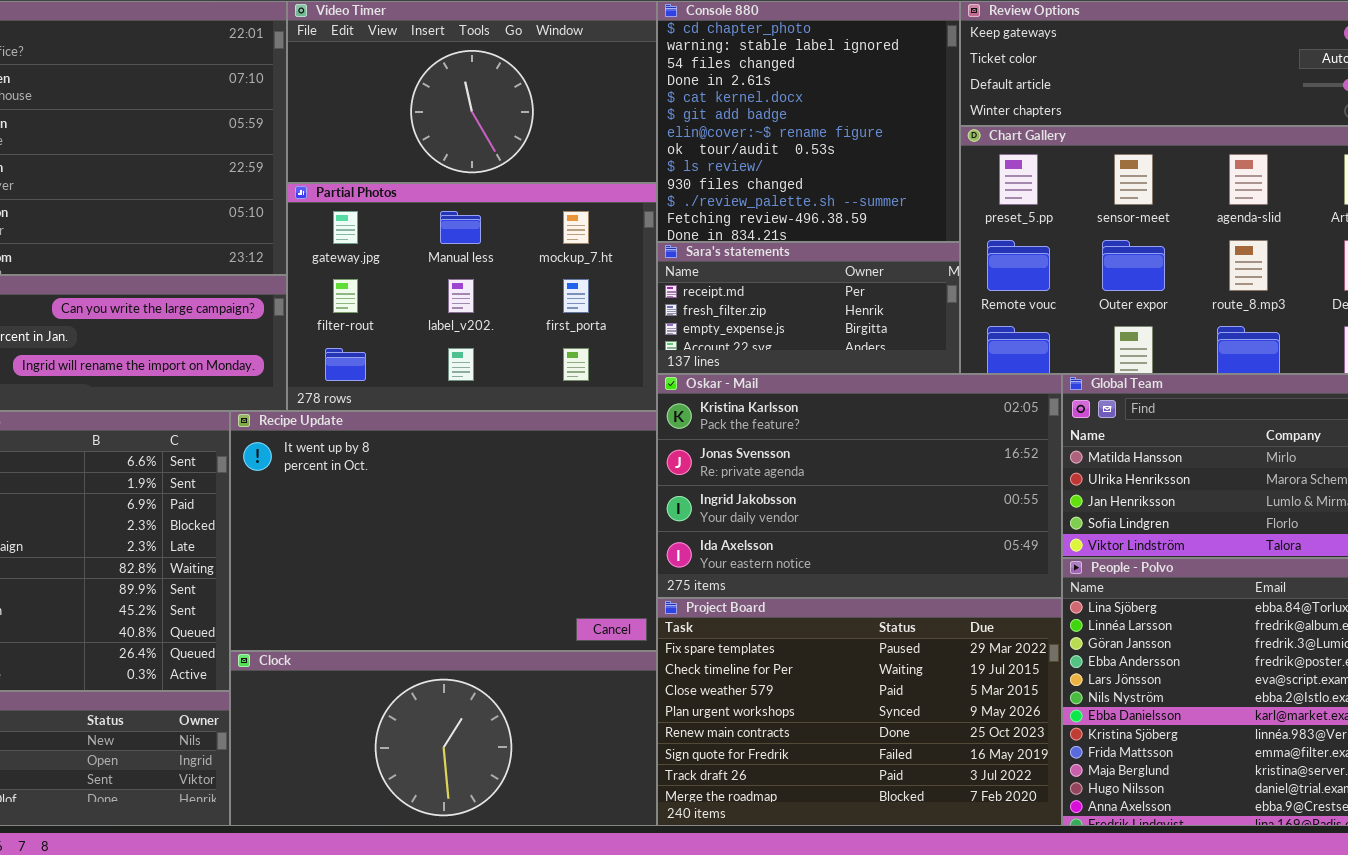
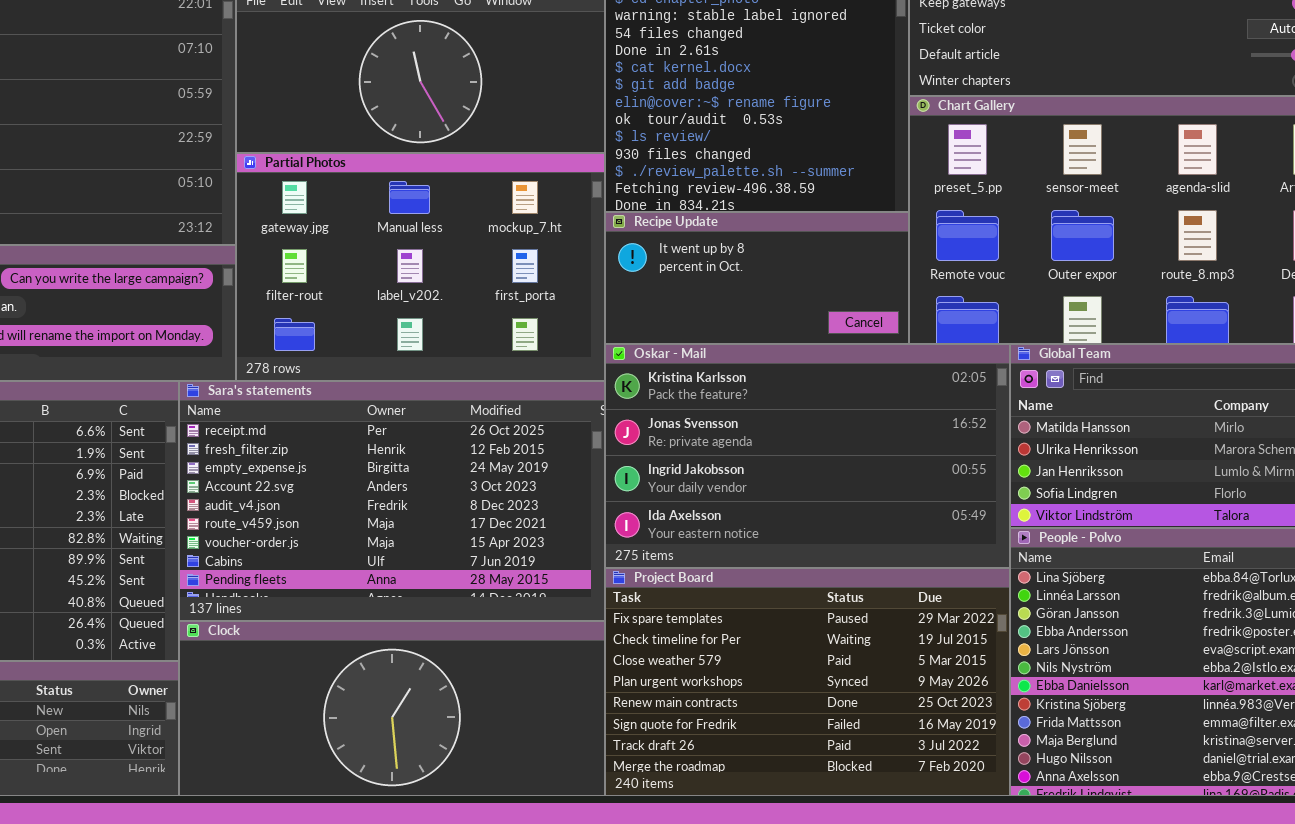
Sara's statements: [657,242,960,374] -> [179,381,605,621], moved, resized
Recipe Update: [230,411,657,651] -> [605,212,909,344], moved, resized

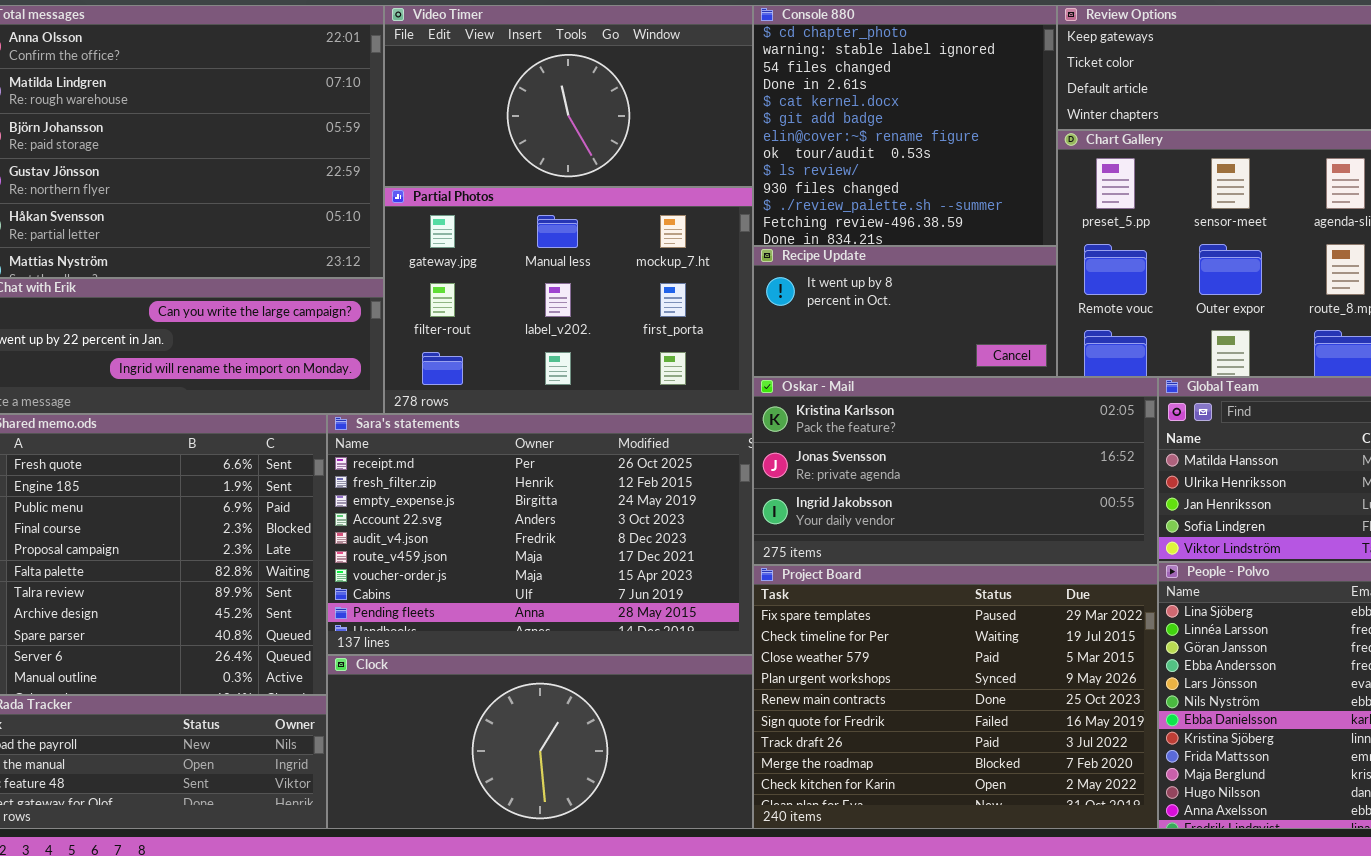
Oskar - Mail: [605,344,1010,568] -> [753,377,1158,565], resized
Project Board: [605,568,1010,796] -> [753,565,1158,829], resized

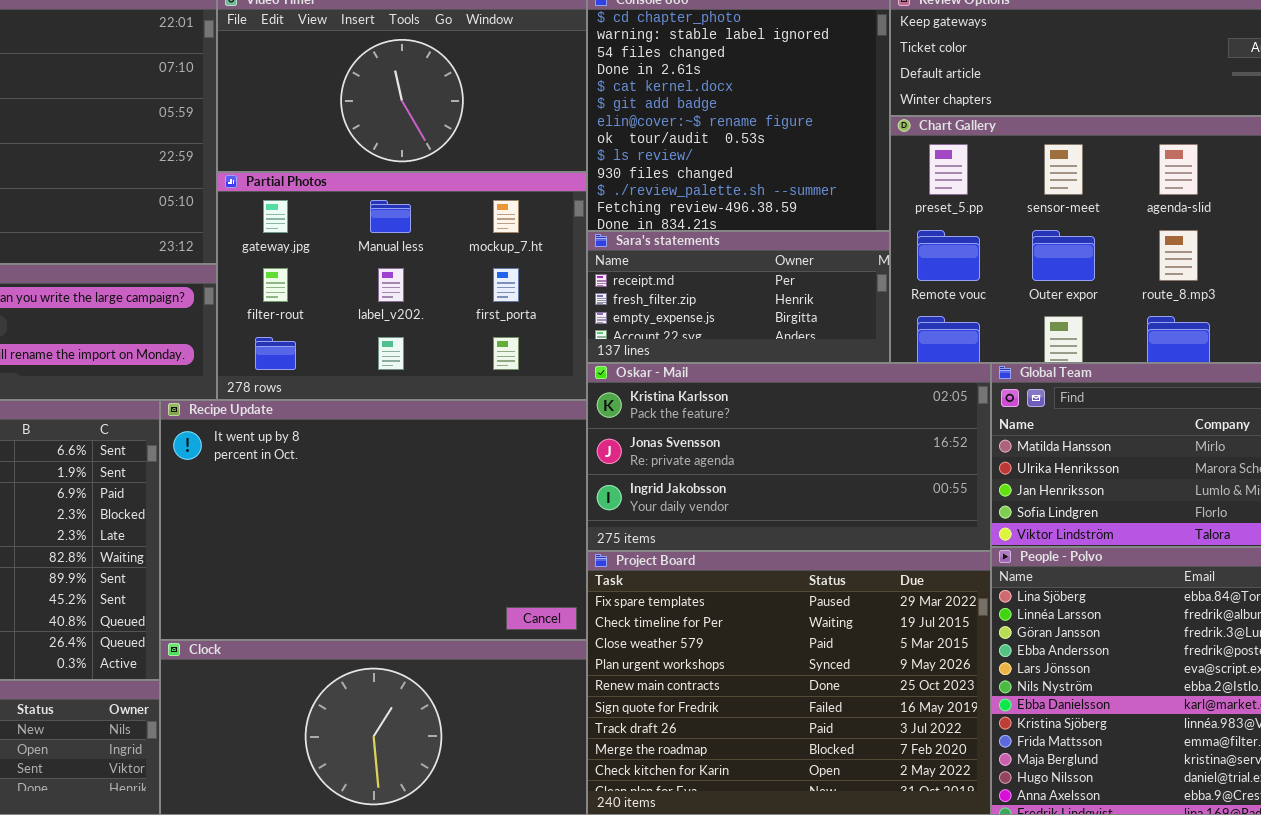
Recipe Update: [753,246,1057,377] -> [160,400,587,640], moved, resized
Sara's statements: [327,414,753,655] -> [587,231,890,363], moved, resized

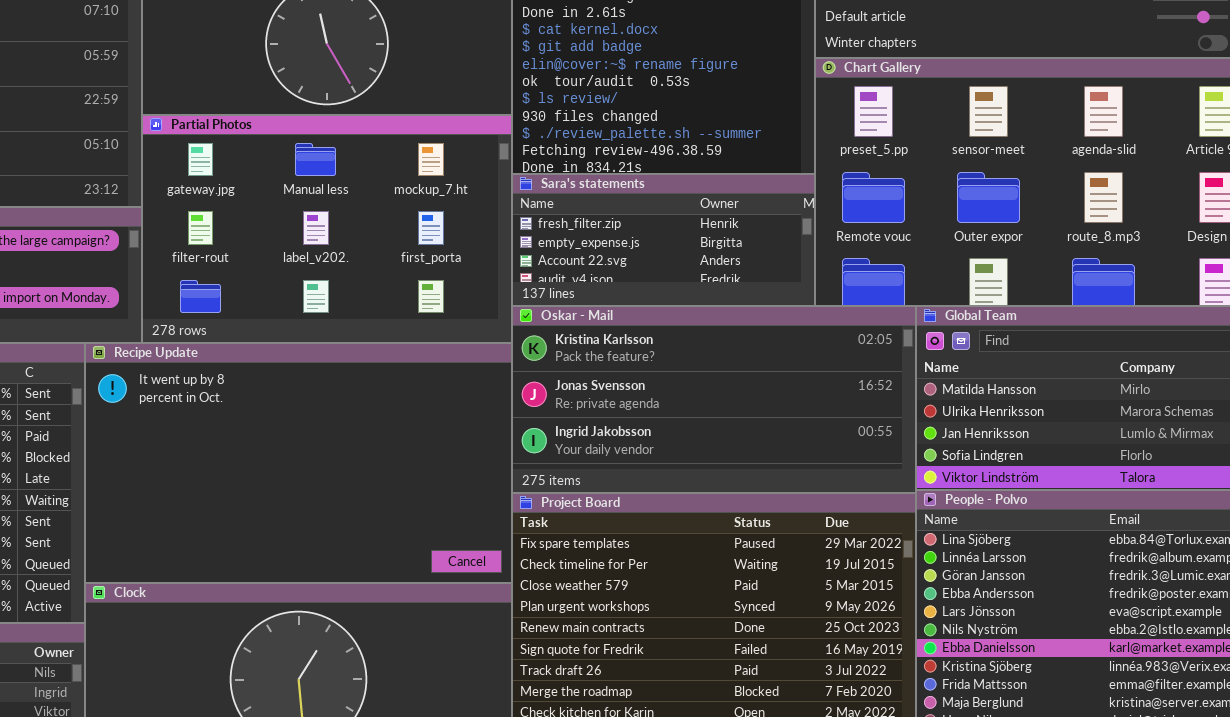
Sara's statements: [587,231,890,363] -> [512,174,815,306], scrolled down 1 row

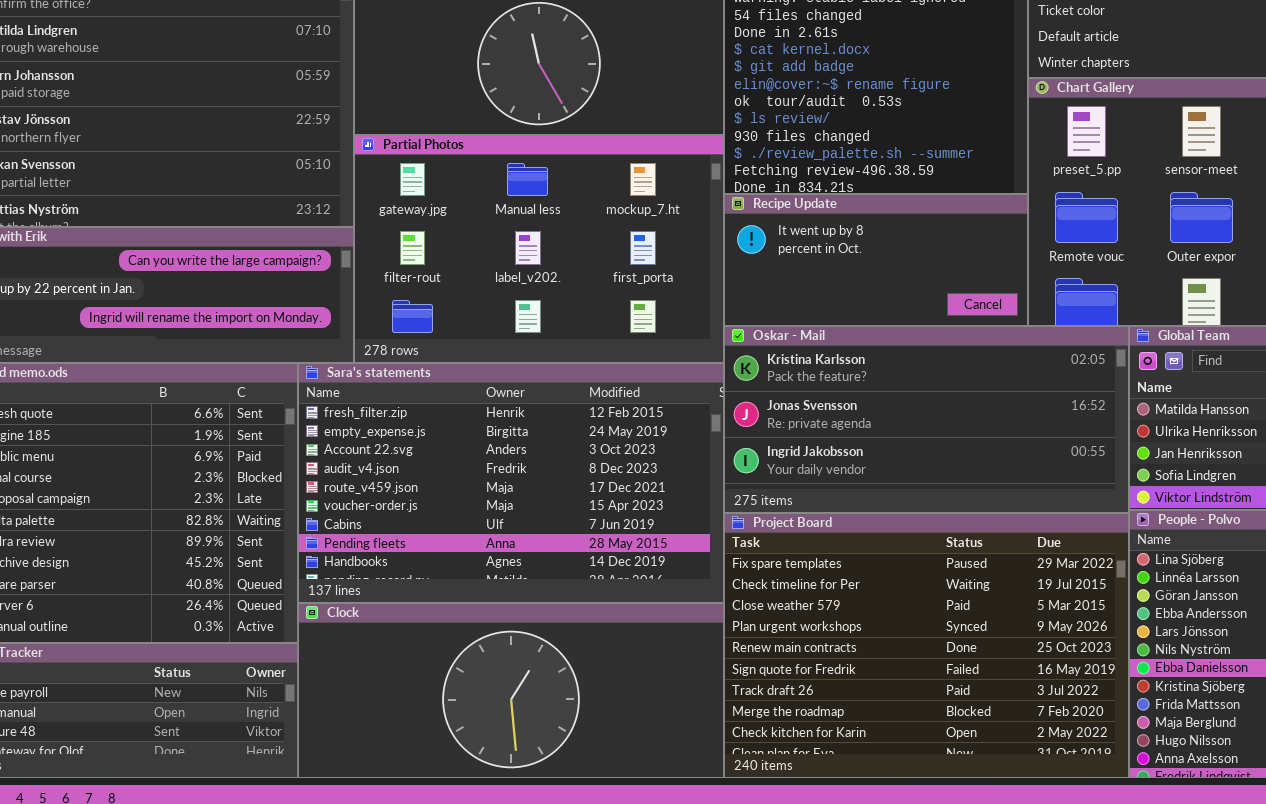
Sara's statements: [512,174,815,306] -> [298,363,724,603], moved, resized
Recipe Update: [85,343,512,583] -> [724,194,1028,326], moved, resized

